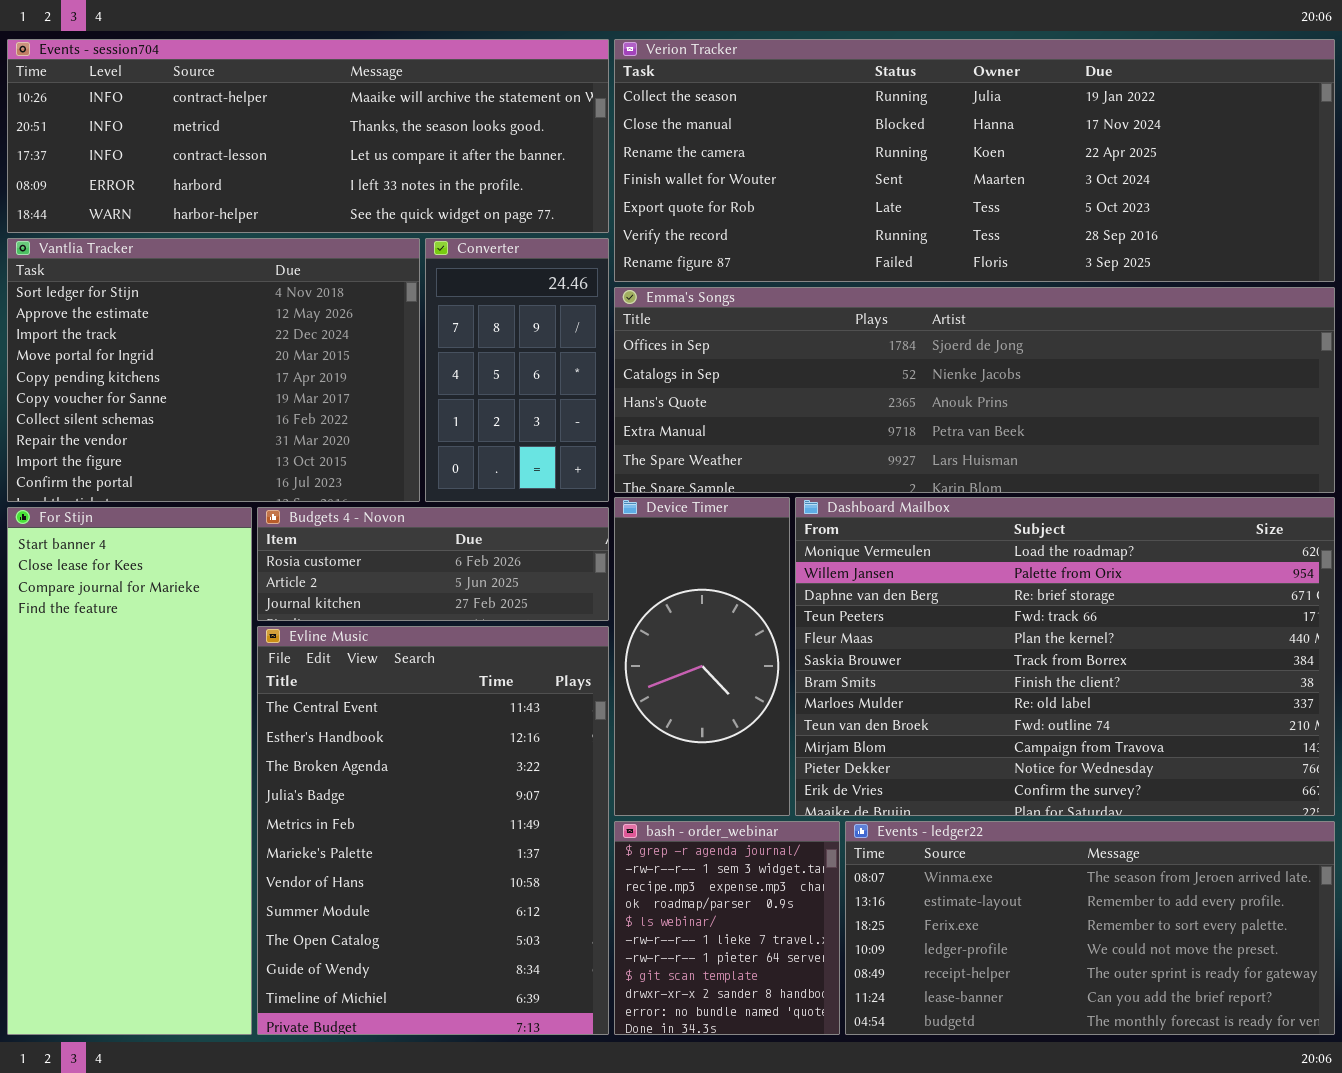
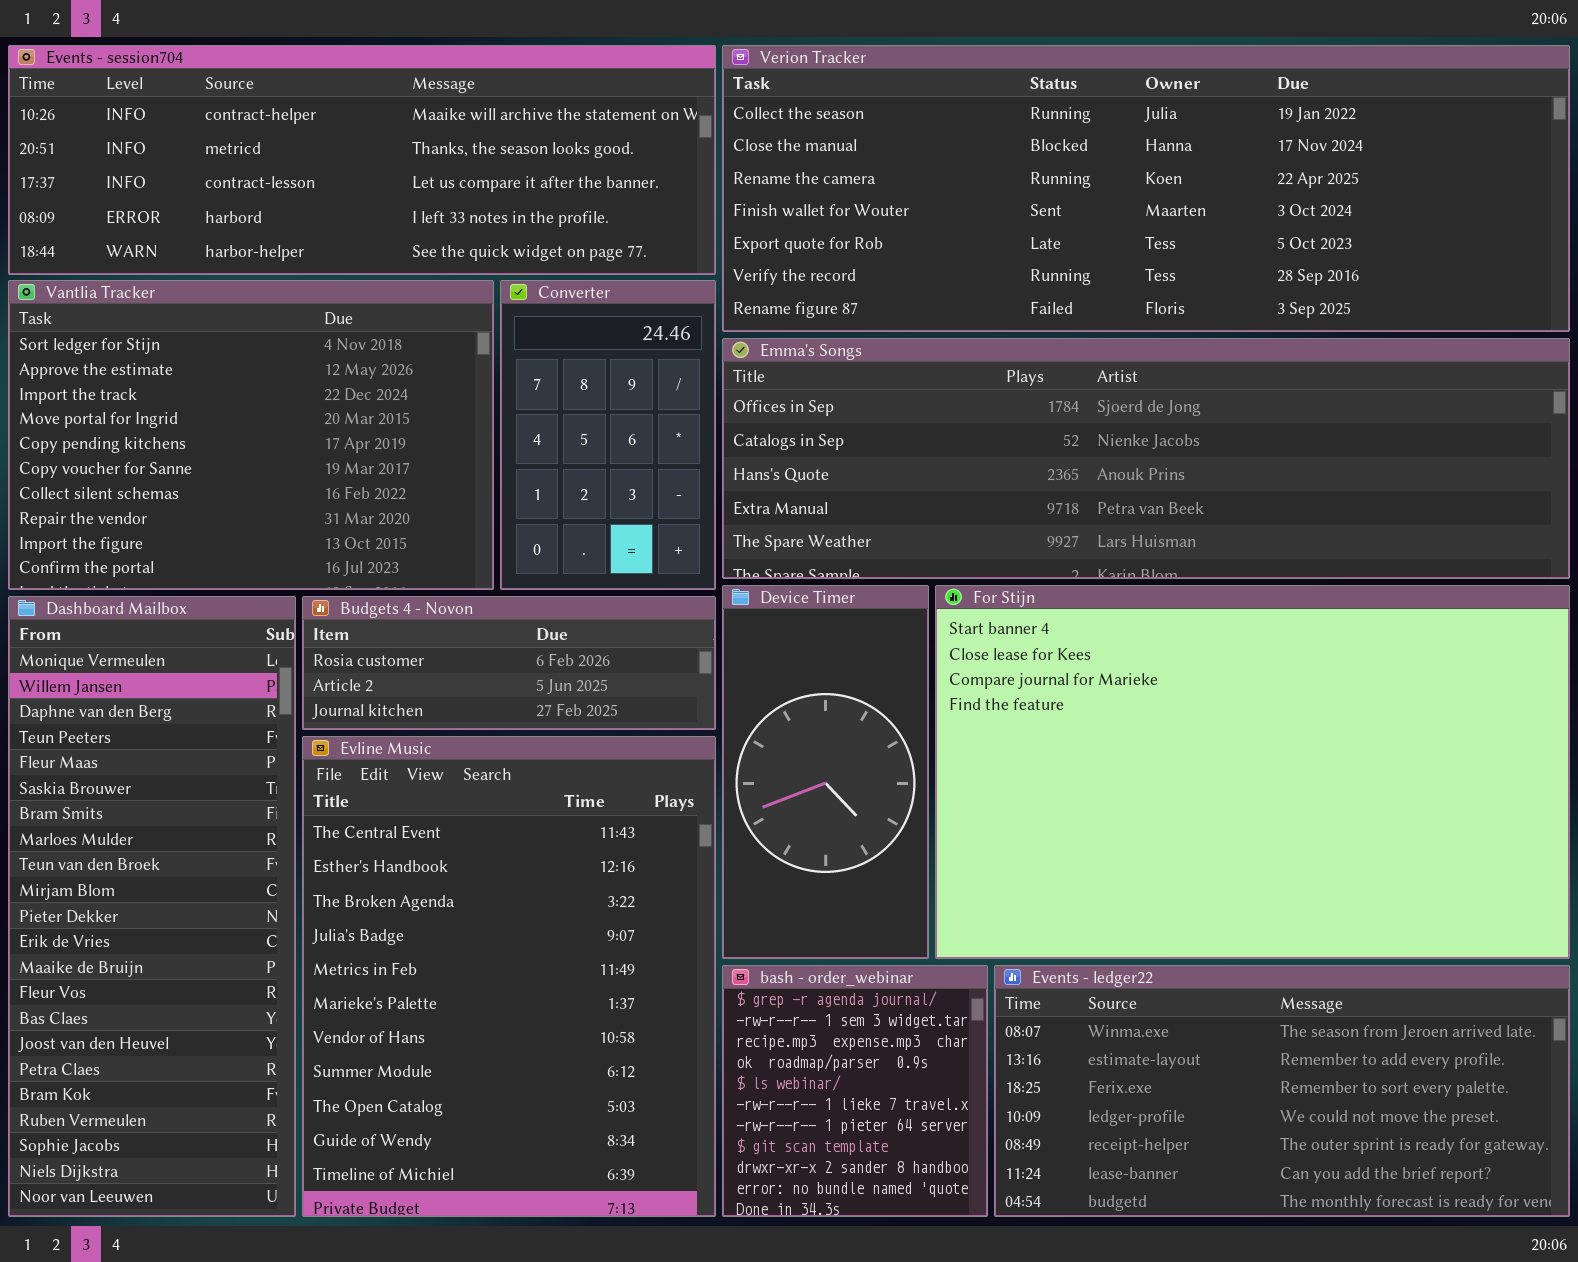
Dashboard Mailbox: [795,497,1335,816] -> [8,596,296,1217], moved, resized
For Stijn: [7,507,252,1035] -> [935,585,1570,959], moved, resized

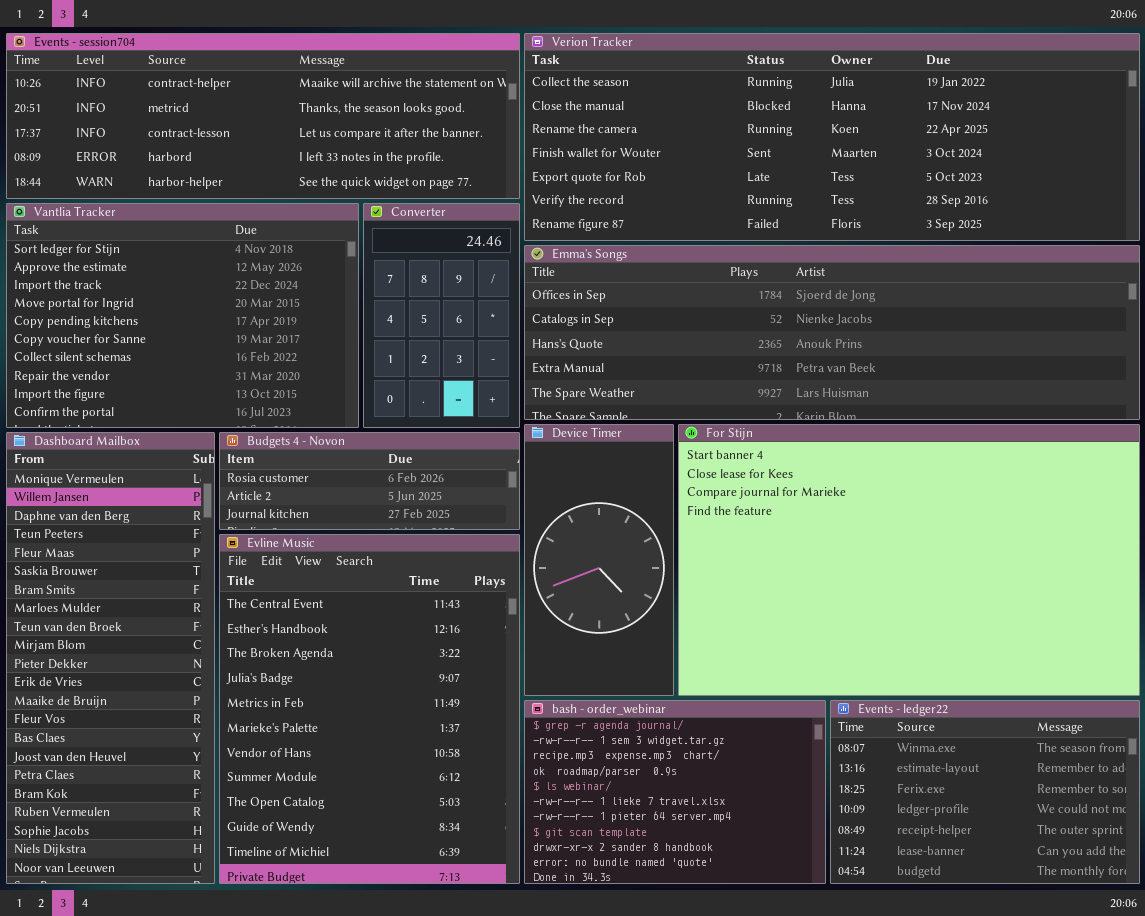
bash - order_webinar: [722,965,988,1217] -> [524,700,826,884], resized
Events - ledger22: [994,965,1570,1217] -> [830,700,1140,884], resized

